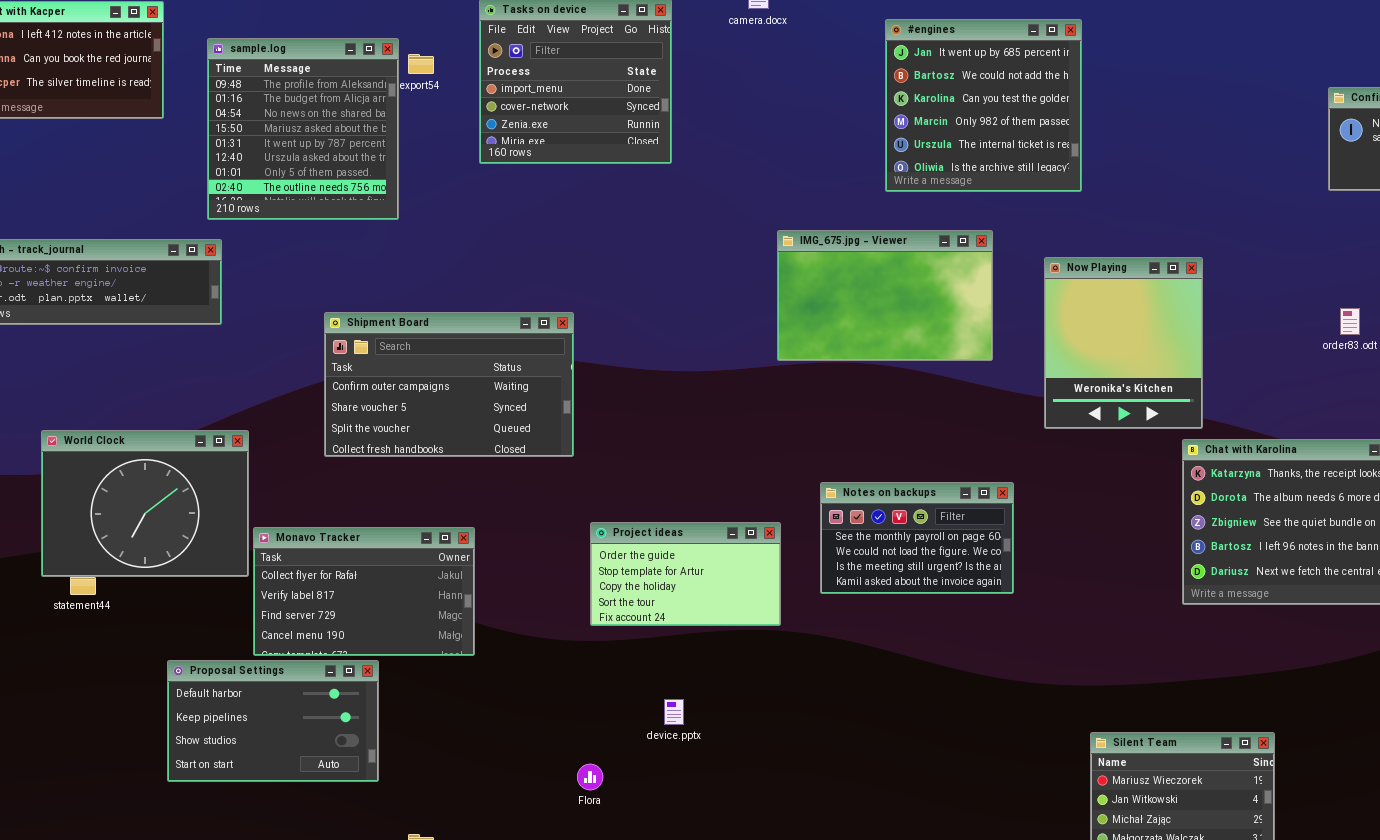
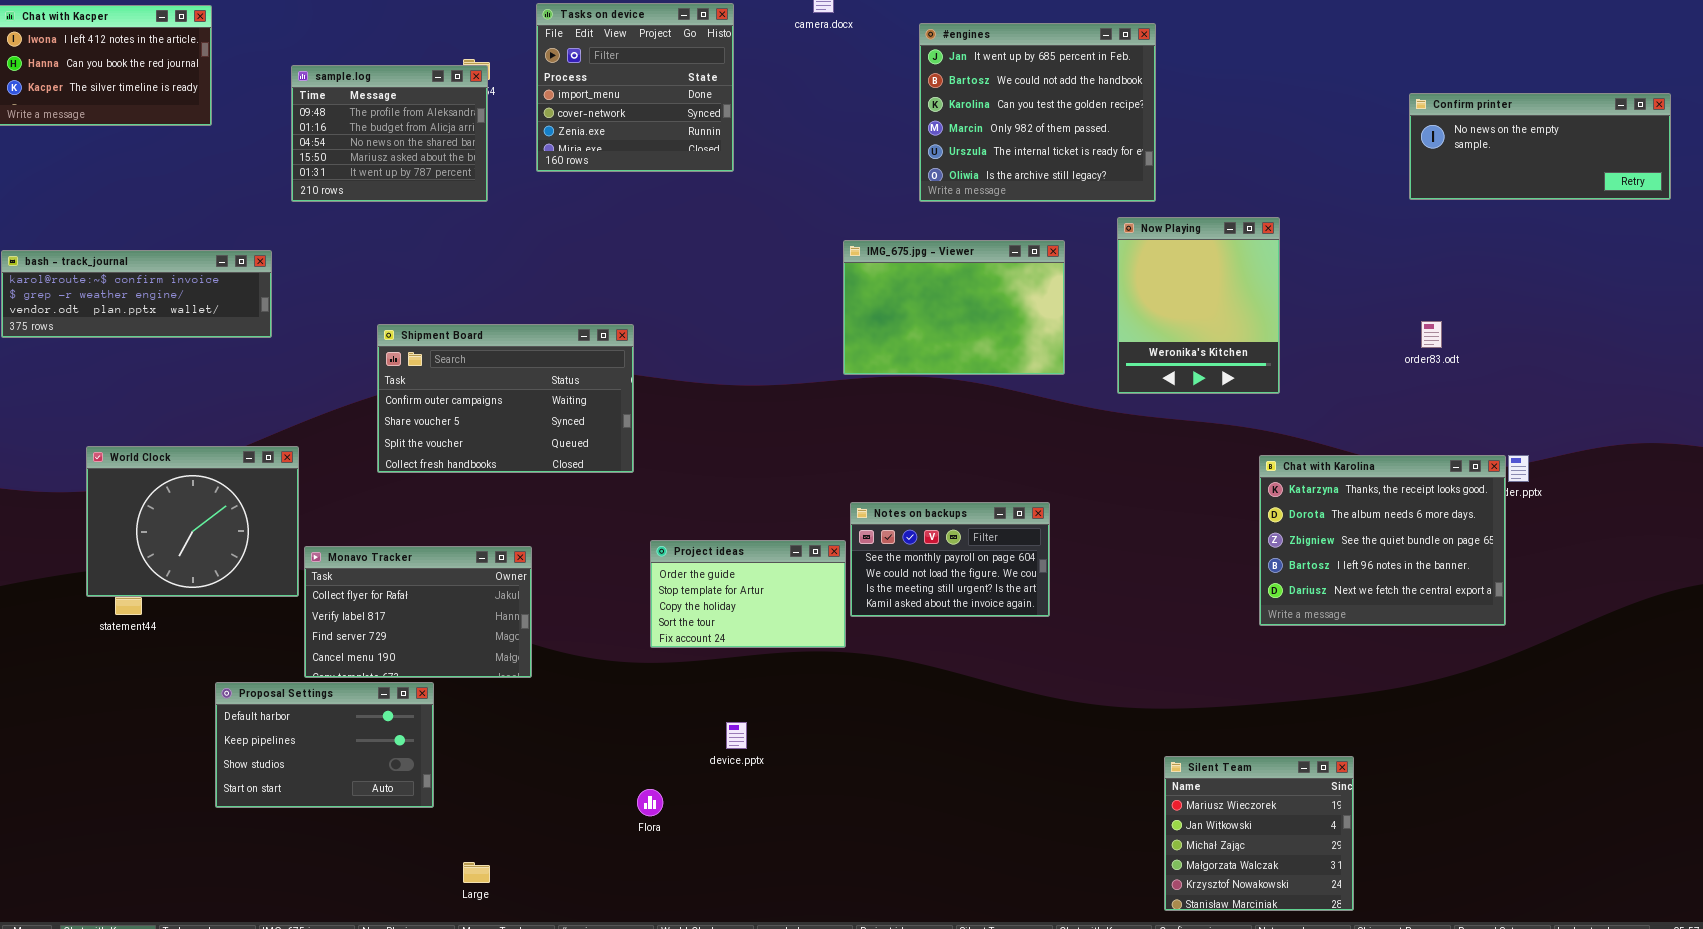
#engines: [885,19,1082,192] -> [919,23,1156,202], resized
sample.log: [207,38,399,220] -> [291,65,488,202], moved, resized
Now Playing: [1044,257,1203,429] -> [1117,217,1280,394], moved
Notes on backups: [820,482,1014,594] -> [850,502,1050,617], moved

